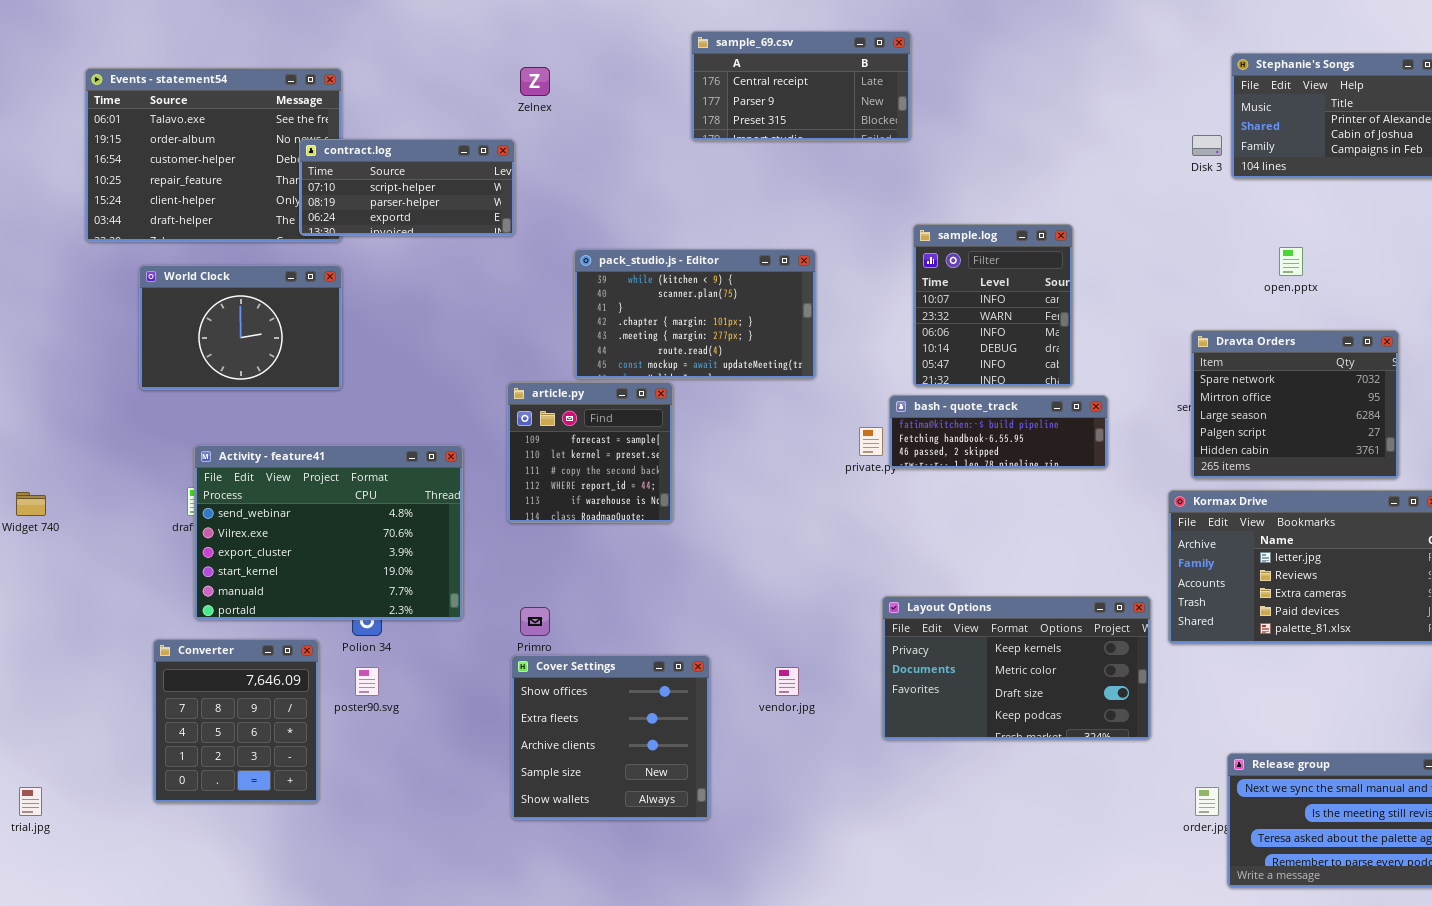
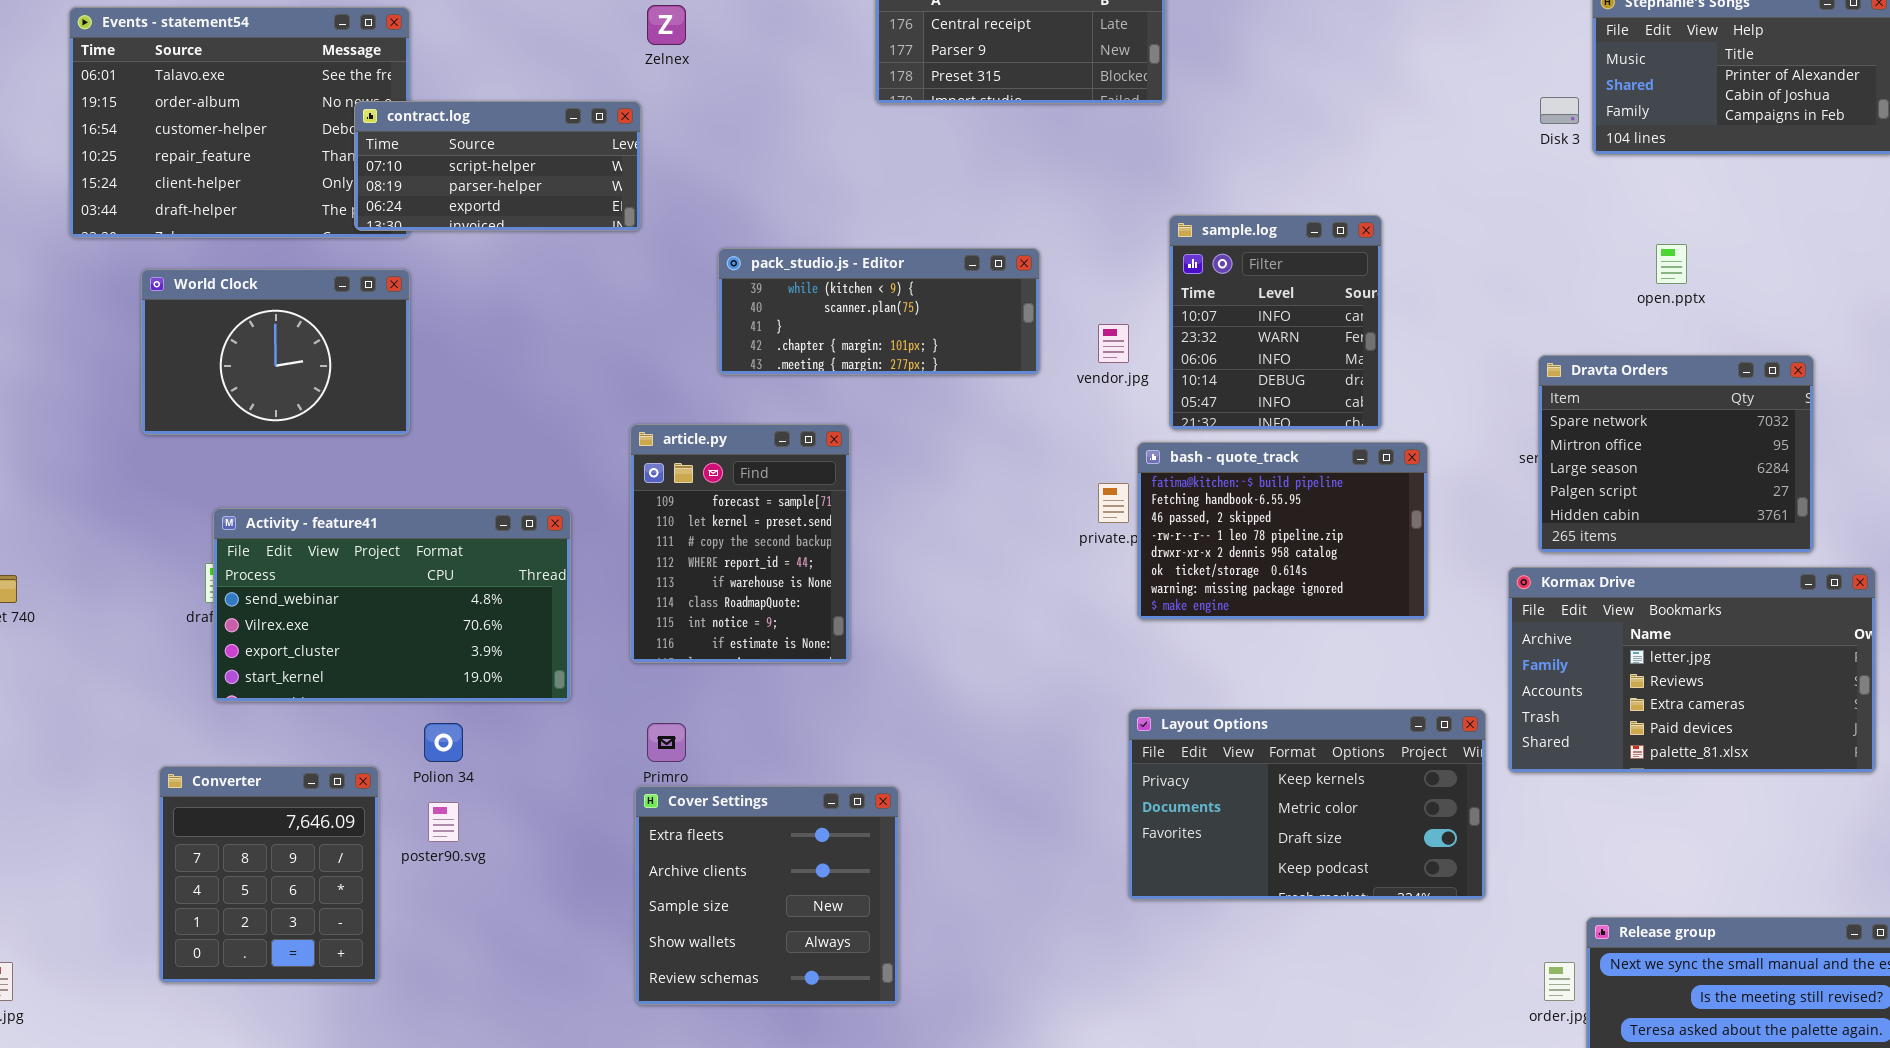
pack_studio.js - Editor: [574,249,816,379] -> [718,248,1040,375], resized
article.py: [507,382,673,523] -> [630,424,850,663], resized
bash - quote_track: [889,395,1108,469] -> [1137,442,1428,620], resized
Activity - feature41: [194,445,463,620] -> [213,508,571,702], resized
Cover Settings: [511,655,710,820] -> [635,786,899,1005], scrolled down 1 row
vendor.jpg: [775,667,799,696] -> [1098,324,1129,363], moved

